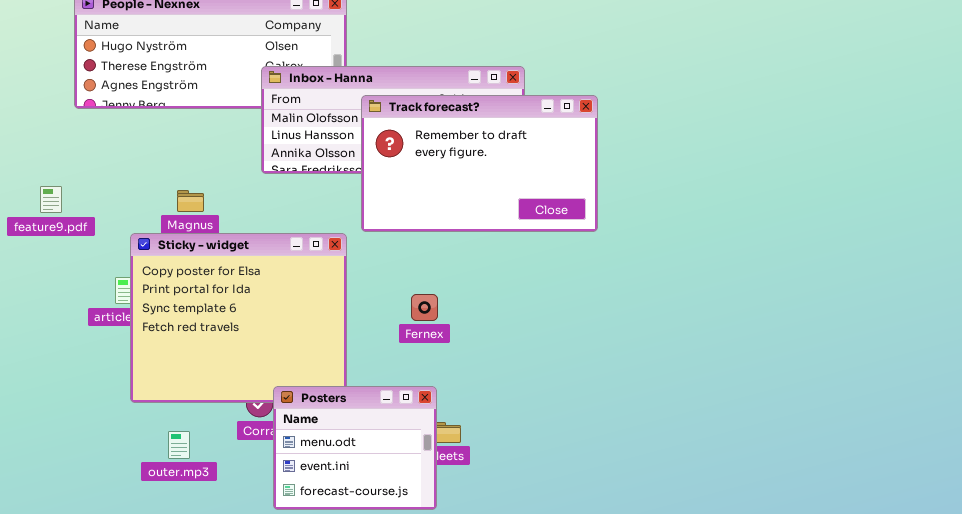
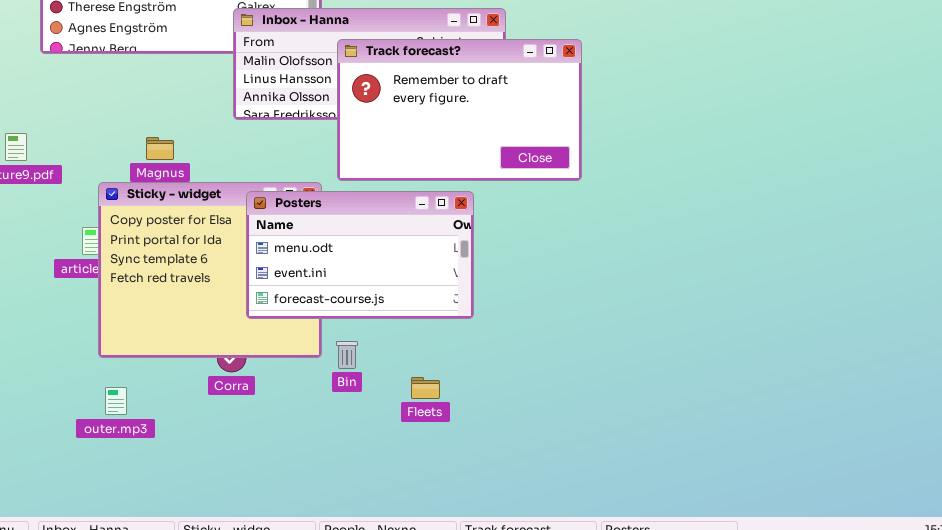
Posters: [273,386,437,510] -> [246,191,474,319], moved, resized
outer.mp3: [168,431,190,459] -> [105,387,127,415], moved

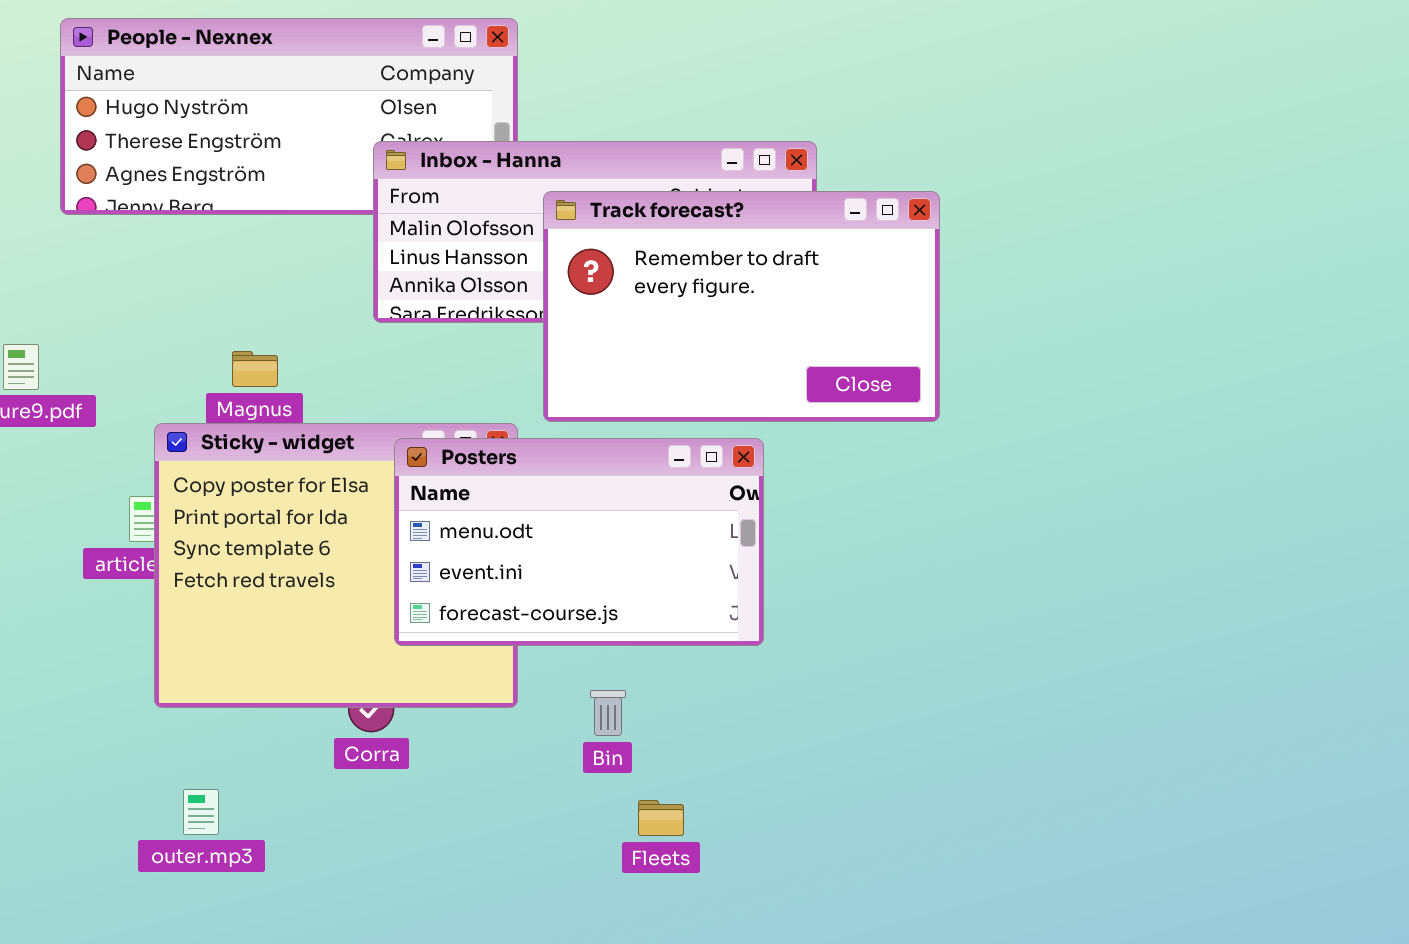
Bin: [336,341,358,369] -> [590,690,626,736], moved
Fleets: [411,377,440,399] -> [638,800,684,836], moved
outer.mp3: [105,387,127,415] -> [183,789,219,835], moved

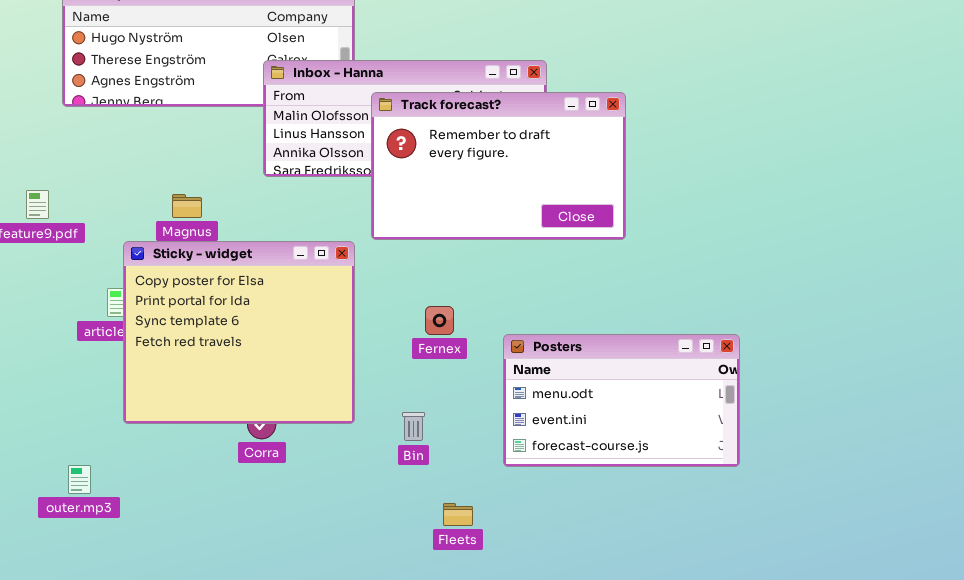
Posters: [394,438,764,646] -> [503,334,740,467], moved
outer.mp3: [183,789,219,835] -> [68,465,91,494], moved
Fleets: [638,800,684,836] -> [443,503,473,526], moved

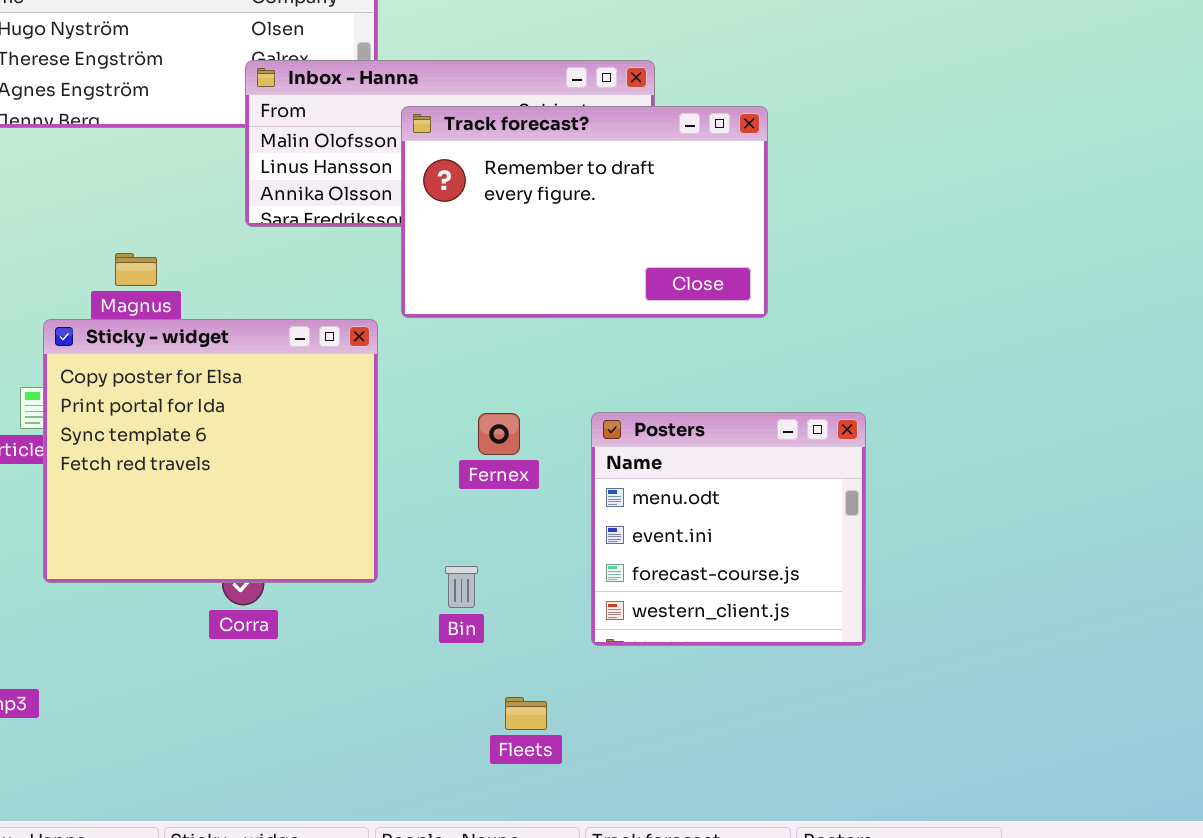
Posters: [503,334,740,467] -> [591,412,866,646], resized

